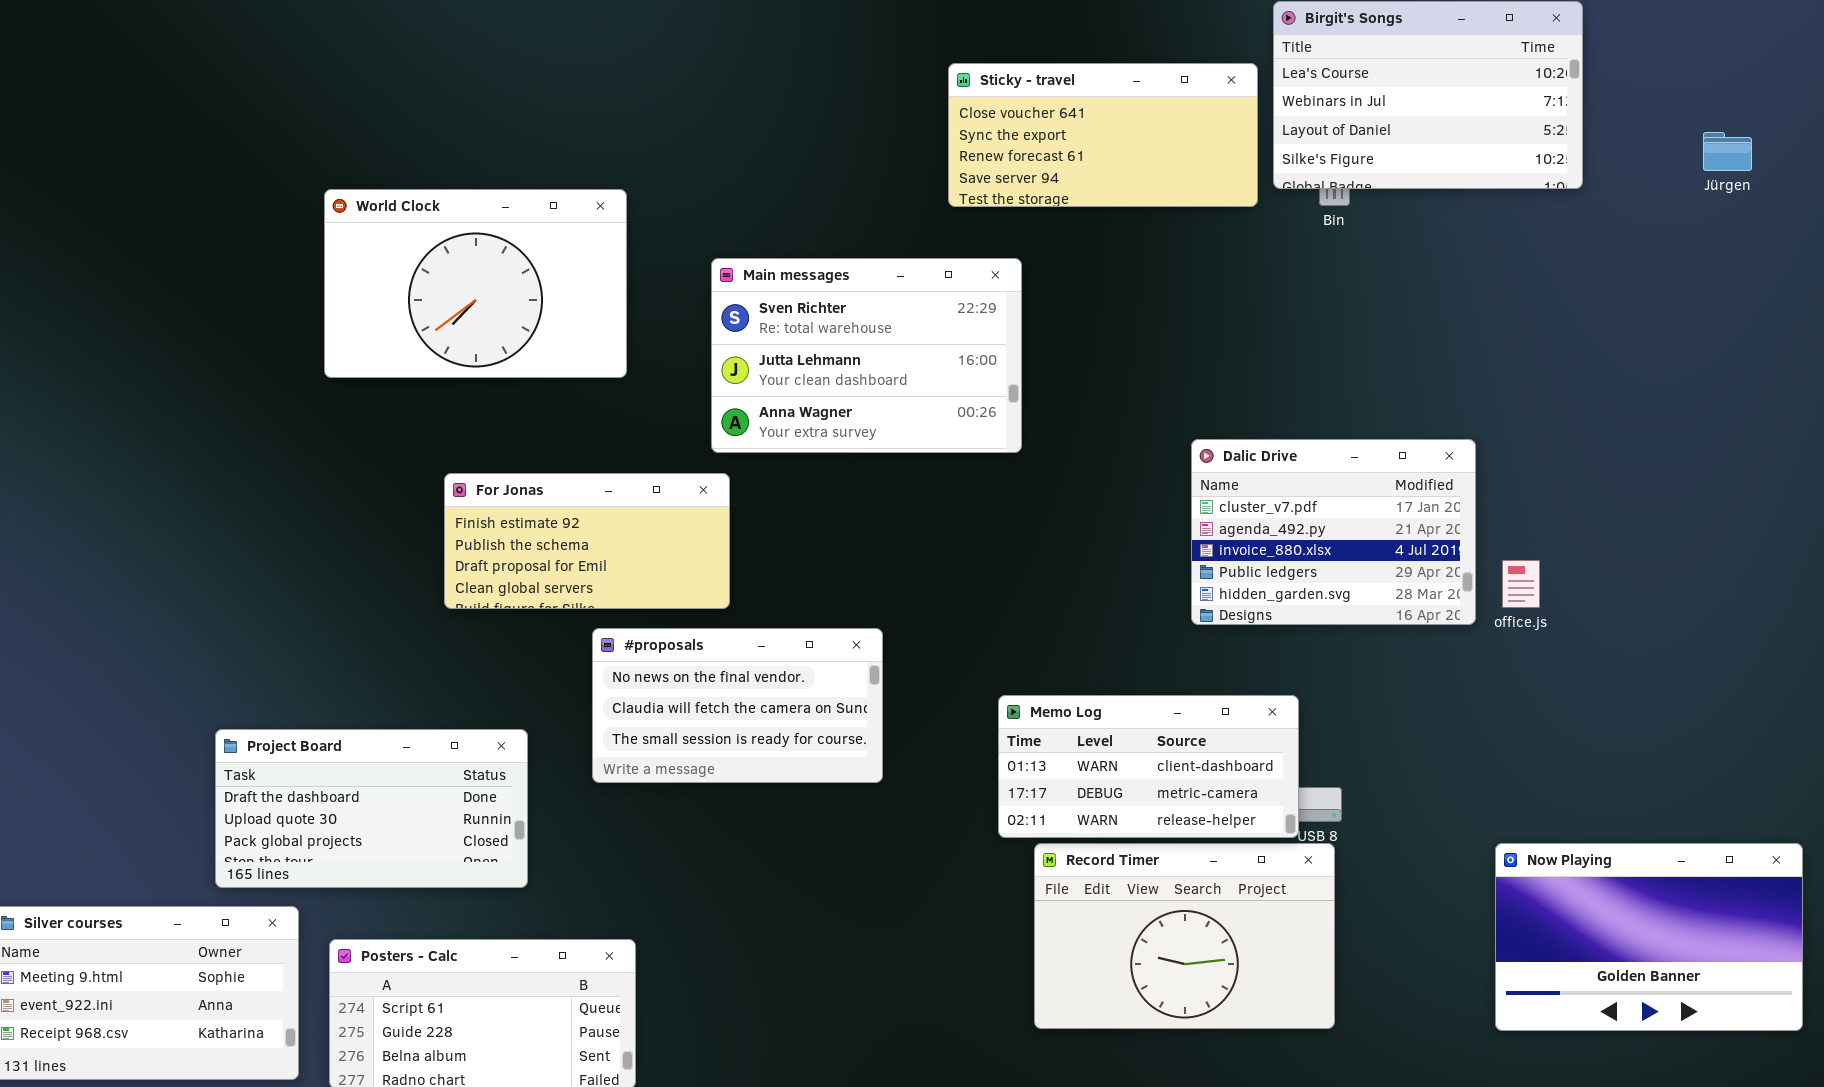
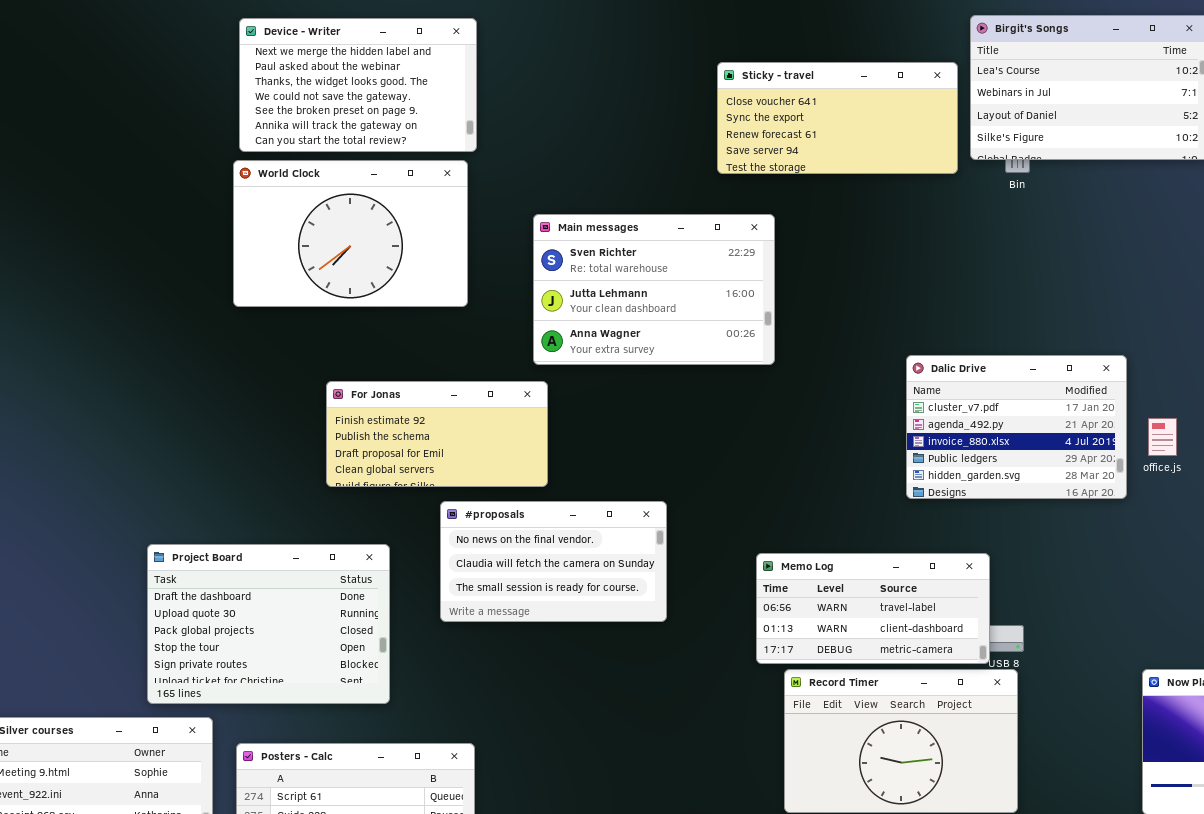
Device - Writer: none -> [239,18,477,152], opened
office.js: [1502,560,1540,608] -> [1148,418,1177,456], moved
Memo Log: [998,695,1299,838] -> [756,553,990,664], scrolled up 1 row
Project Board: [215,729,528,888] -> [147,544,390,704], resized

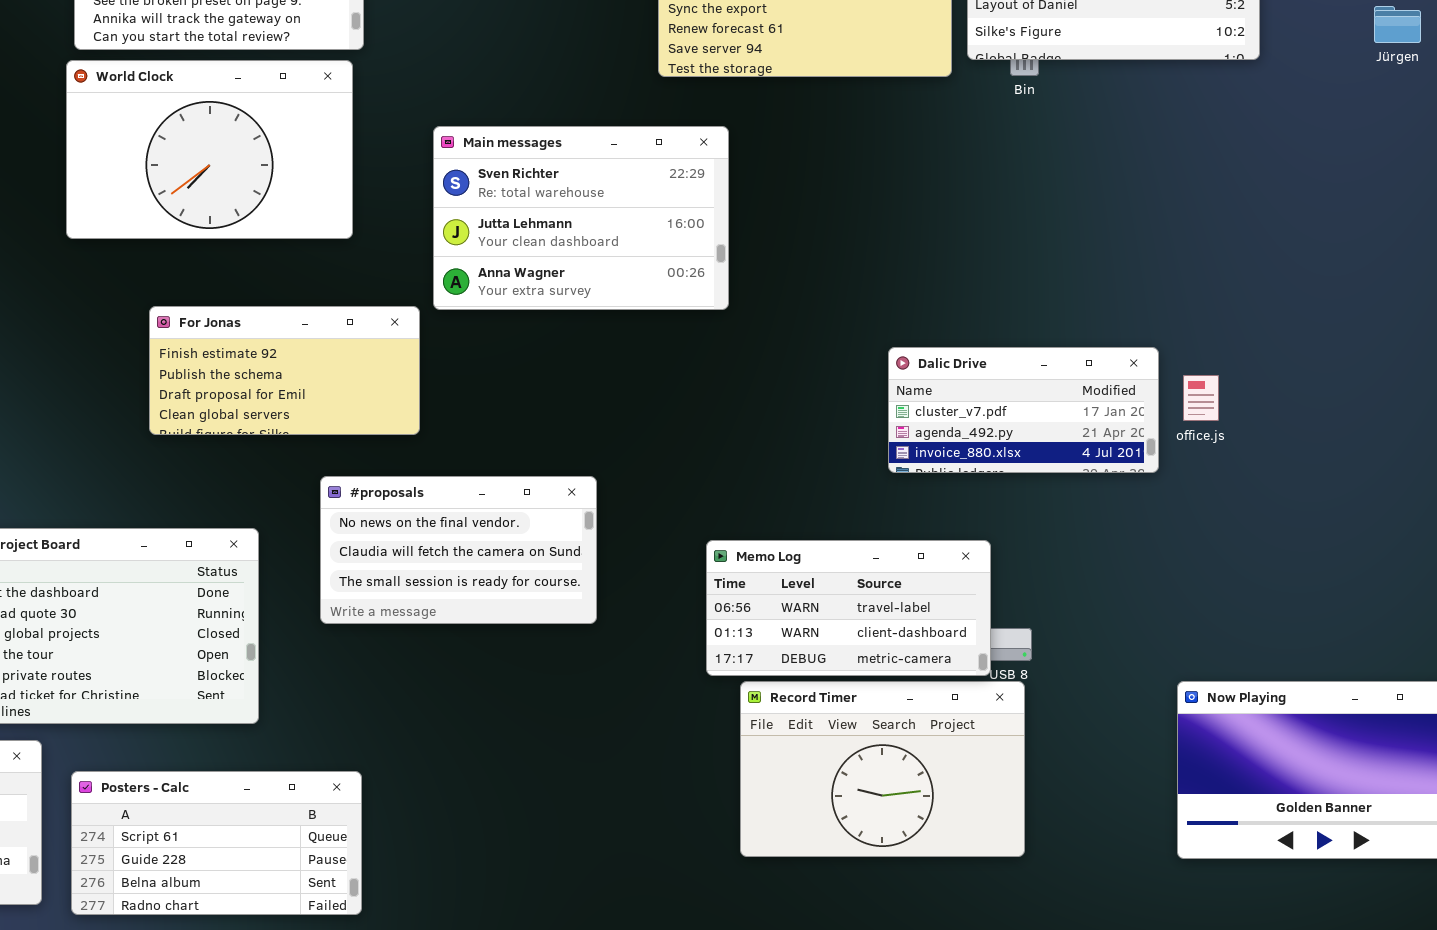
Dalic Drive: [906,355,1127,499] -> [888,347,1159,473], resized
For Jonas: [326,381,548,487] -> [149,306,420,435], moved

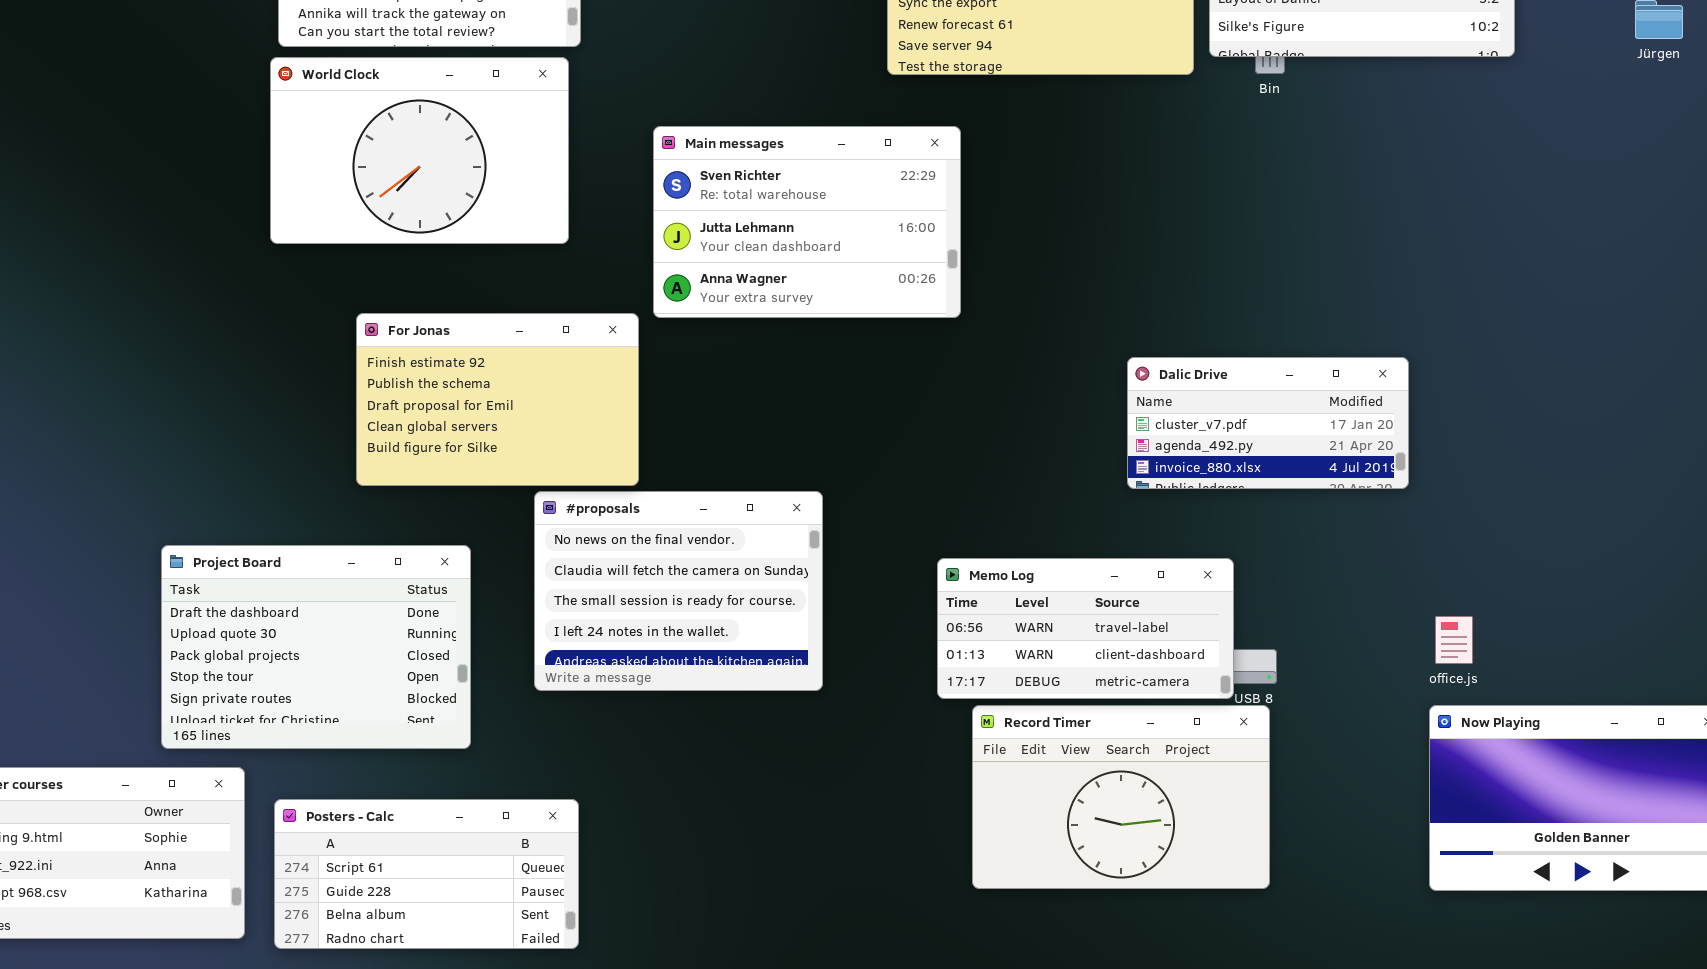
For Jonas: [149,306,420,435] -> [356,313,639,486], resized
office.js: [1183,375,1219,421] -> [1435,616,1473,664], moved
#proposals: [320,476,597,624] -> [534,491,823,691], resized

